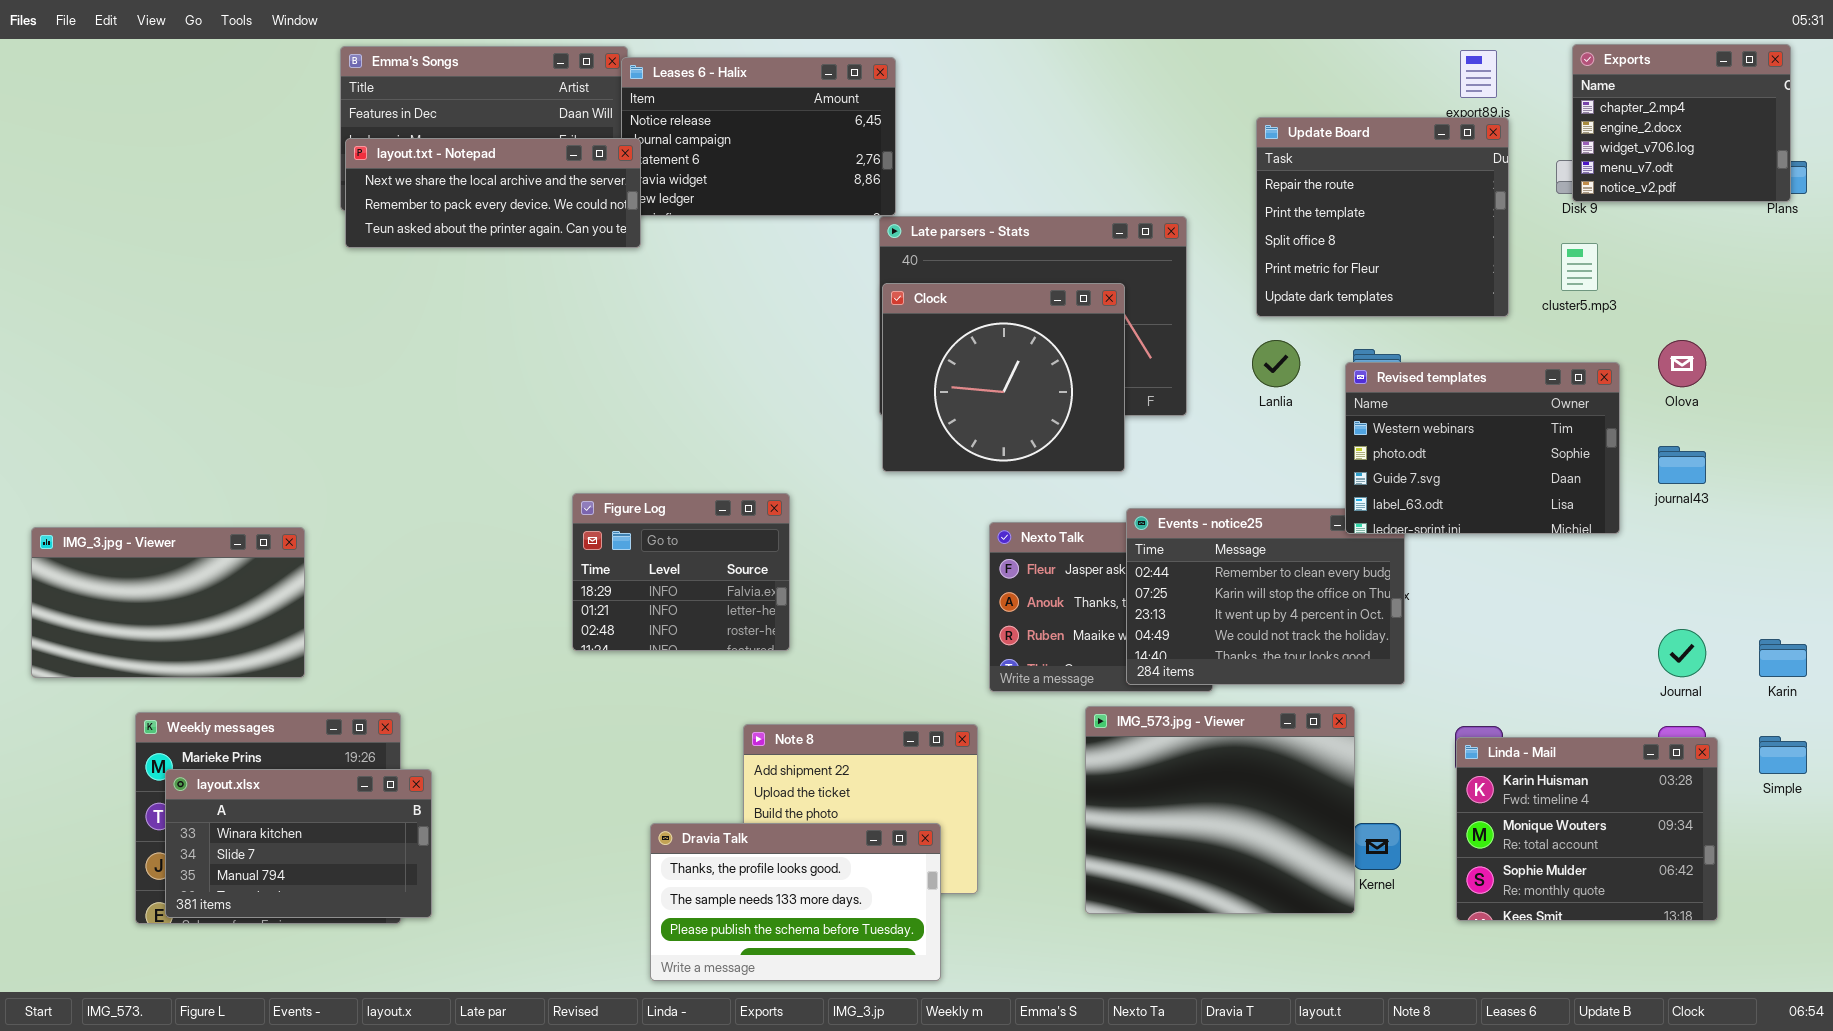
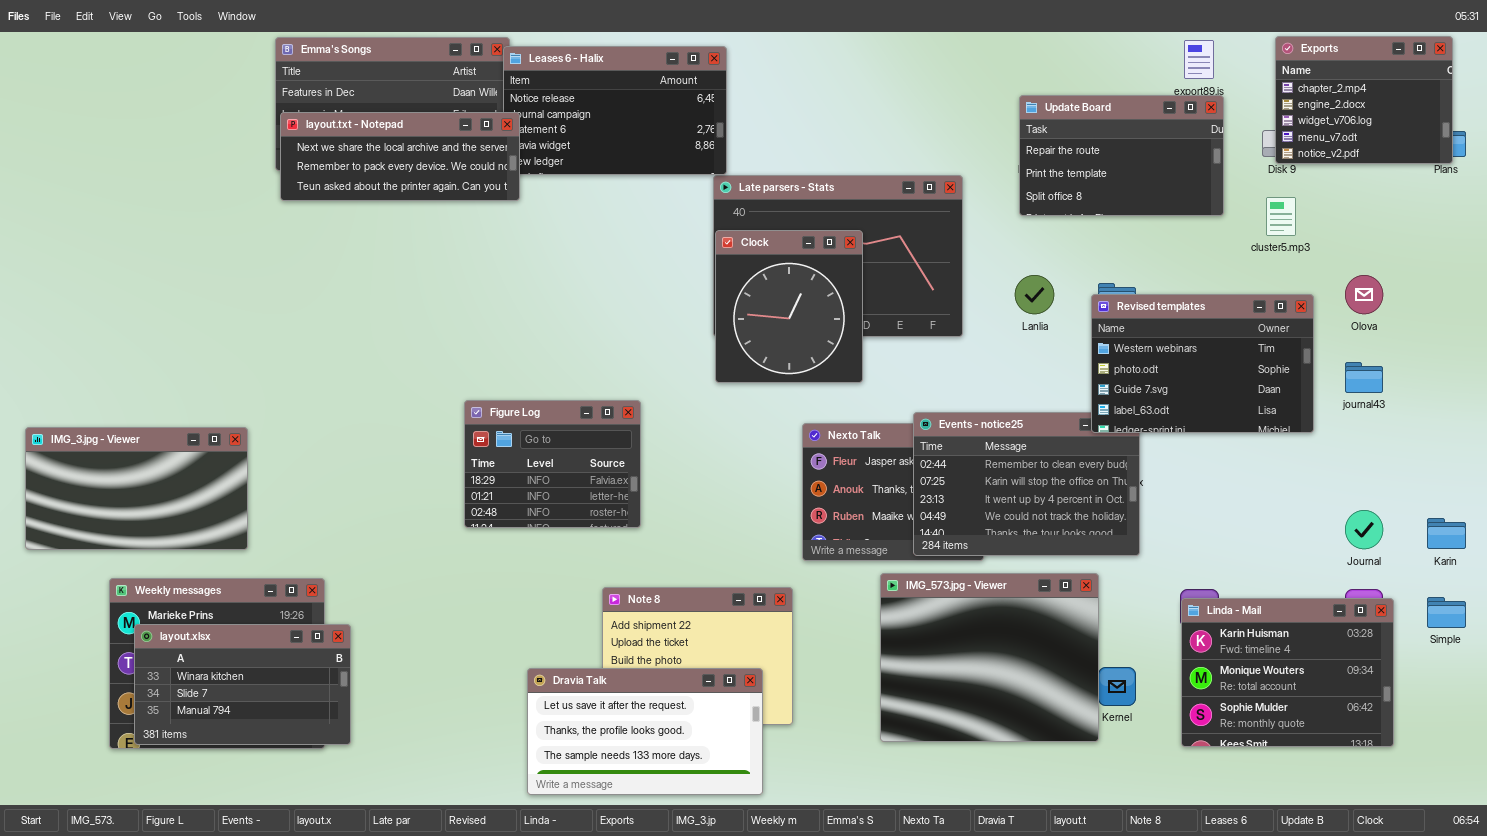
Update Board: [1256,117,1509,317] -> [1019,95,1224,216], resized
Clock: [882,283,1125,472] -> [715,230,863,383], resized
Dravia Talk: [650,823,941,981] -> [527,668,763,795], scrolled up 1 row

